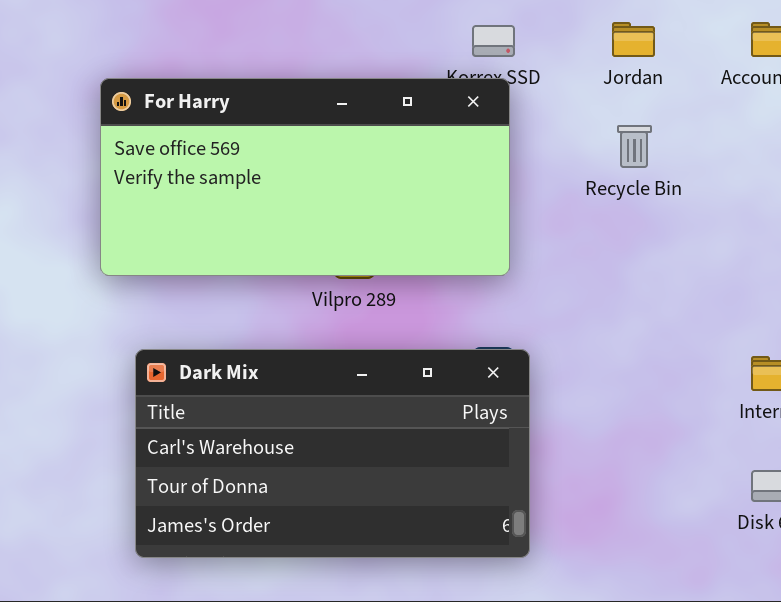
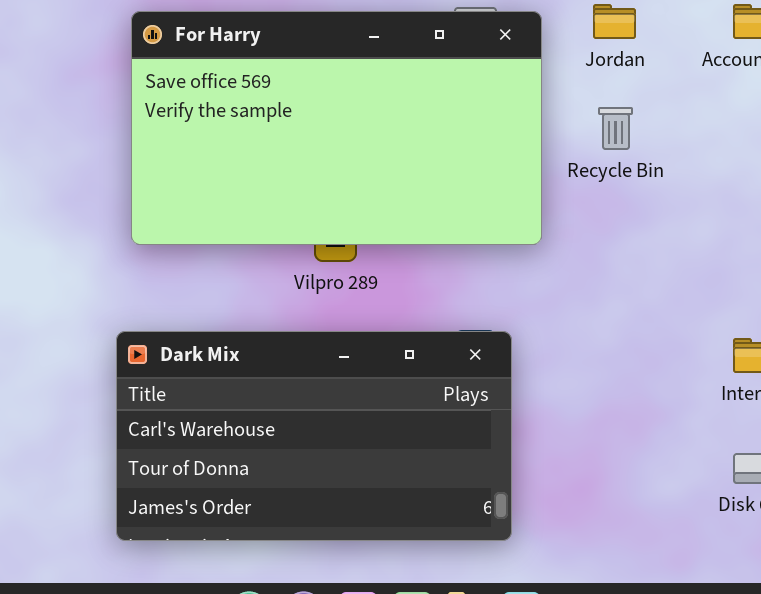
For Harry: [100,78,510,276] -> [131,11,542,245], moved, resized

